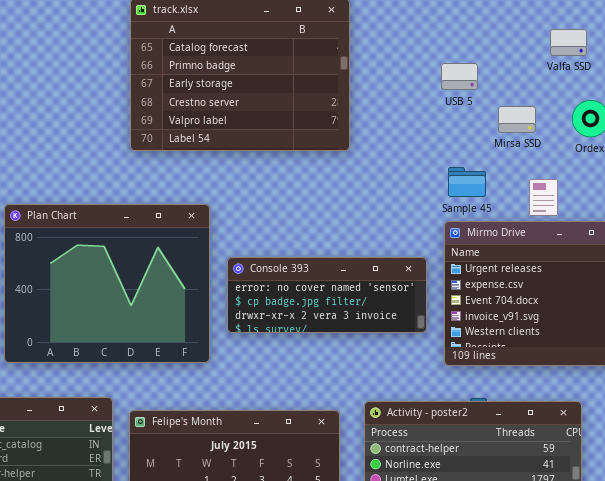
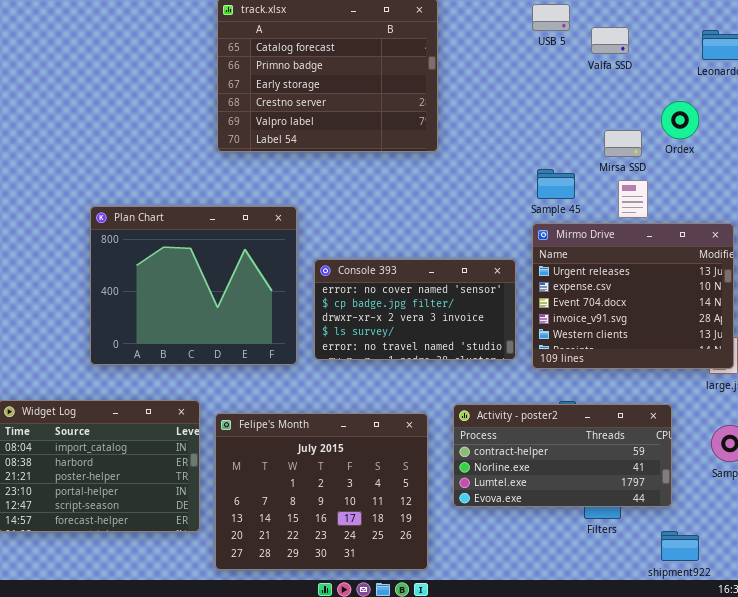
Valfa SSD: [550,29,587,56] -> [591,27,629,54], moved
USB 5: [441,63,478,90] -> [532,4,570,31], moved
Mirsa SSD: [498,106,536,133] -> [604,130,642,157], moved
Console 393: [227,257,427,333] -> [314,259,516,360], resized

